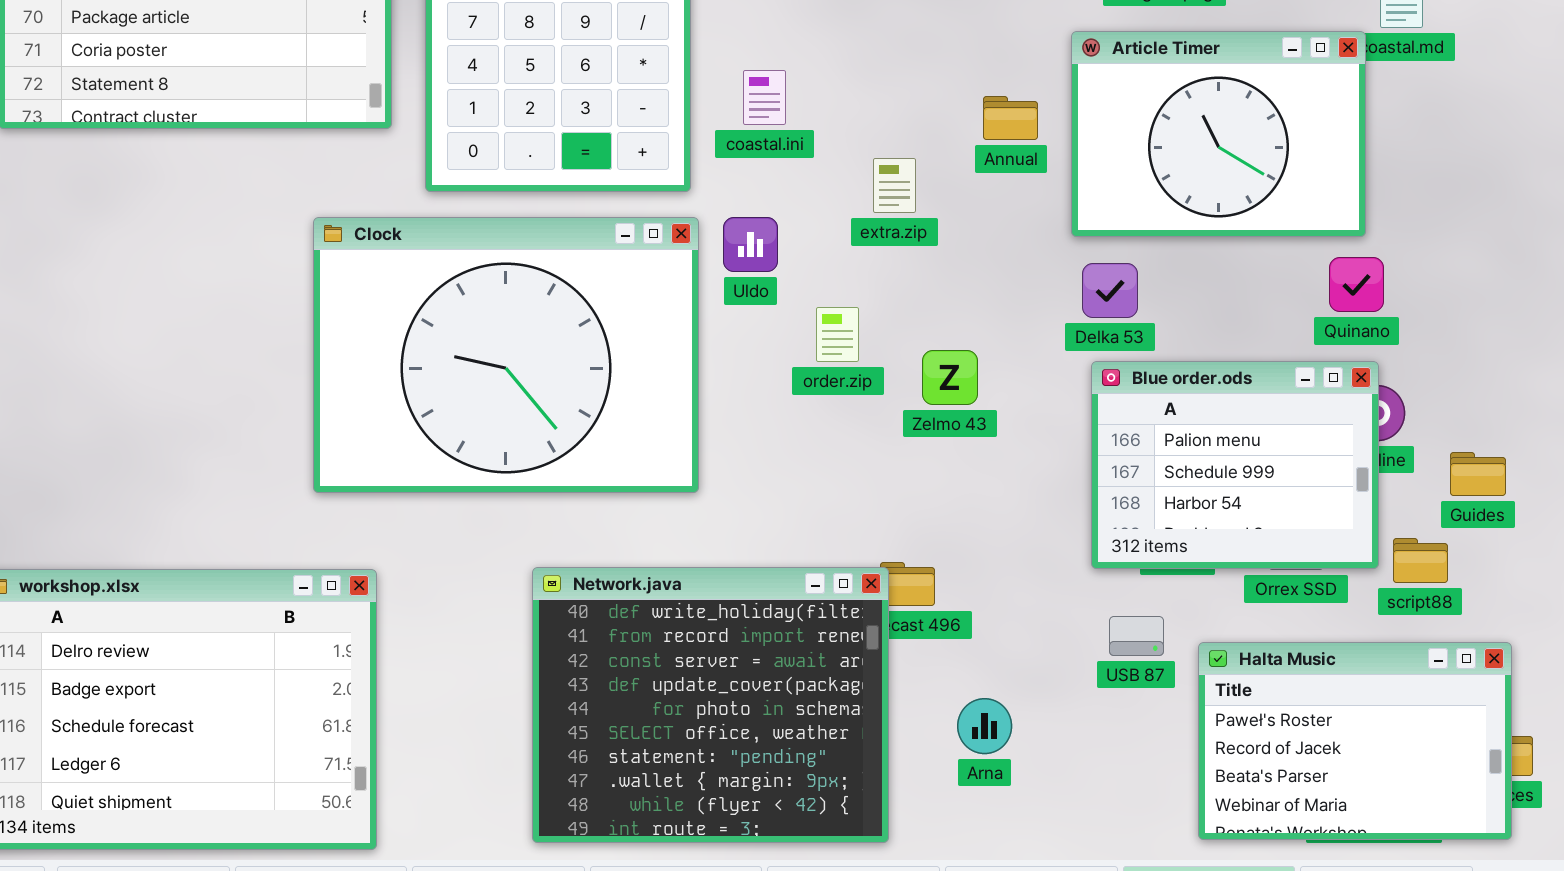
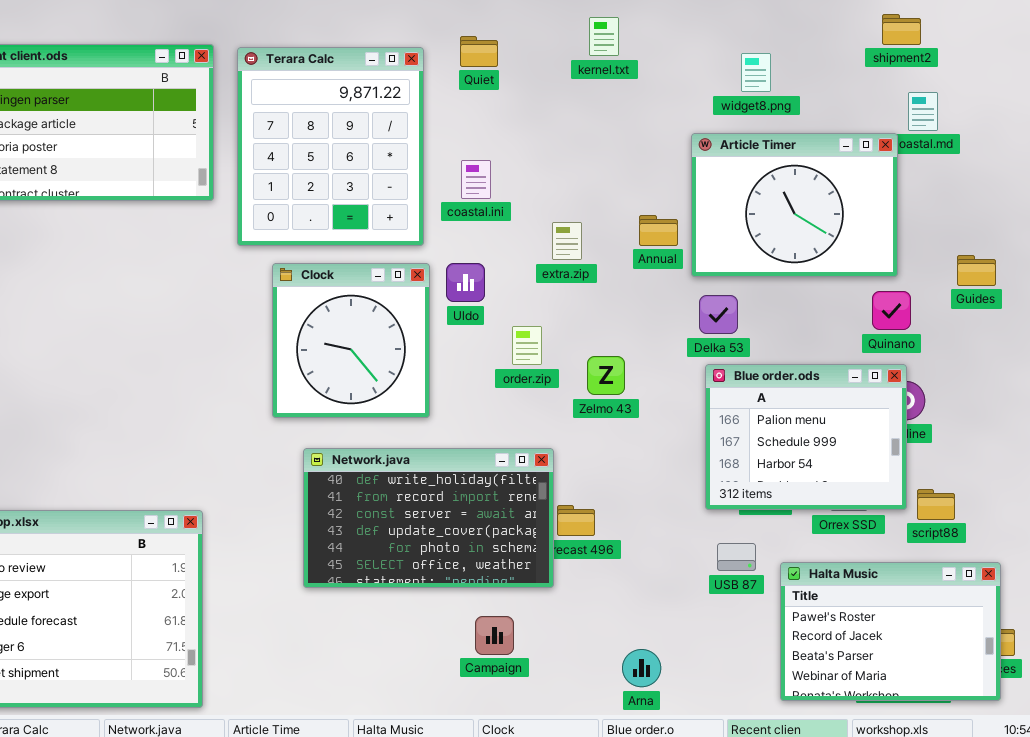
Annual: [983,96,1038,140] -> [639,215,678,246], moved
Clock: [313,217,699,493] -> [272,263,430,418], resized
Guides: [1450,452,1506,496] -> [957,255,996,286], moved
Network.java: [532,567,889,843] -> [303,448,554,588], moved, resized
Arna: [957,698,1012,754] -> [622,649,661,687], moved

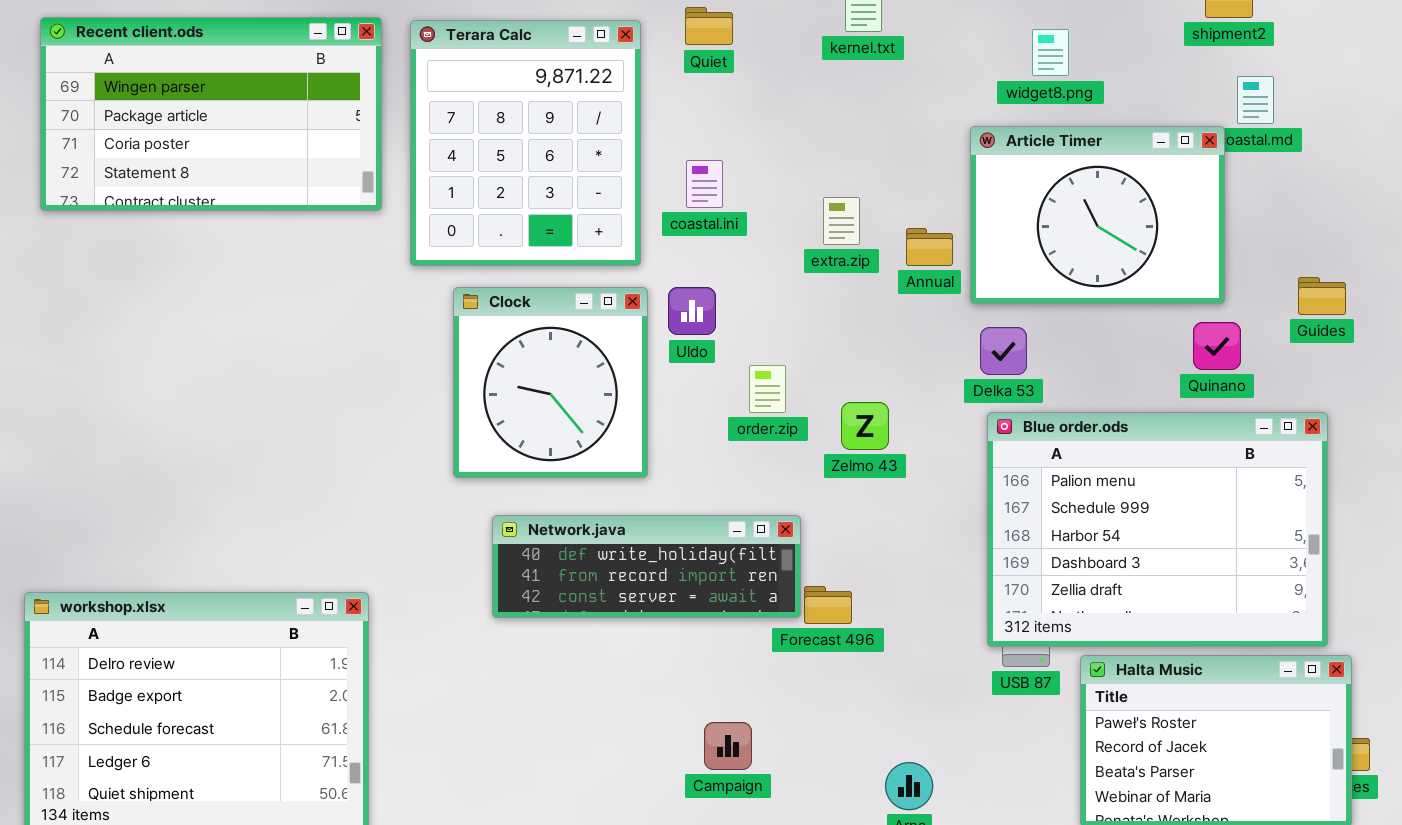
extra.zip: [552,222,582,260] -> [823,197,860,245], moved
Blue order.ods: [705,364,907,510] -> [987,412,1328,647], resized
Network.java: [303,448,554,588] -> [492,515,801,618], resized

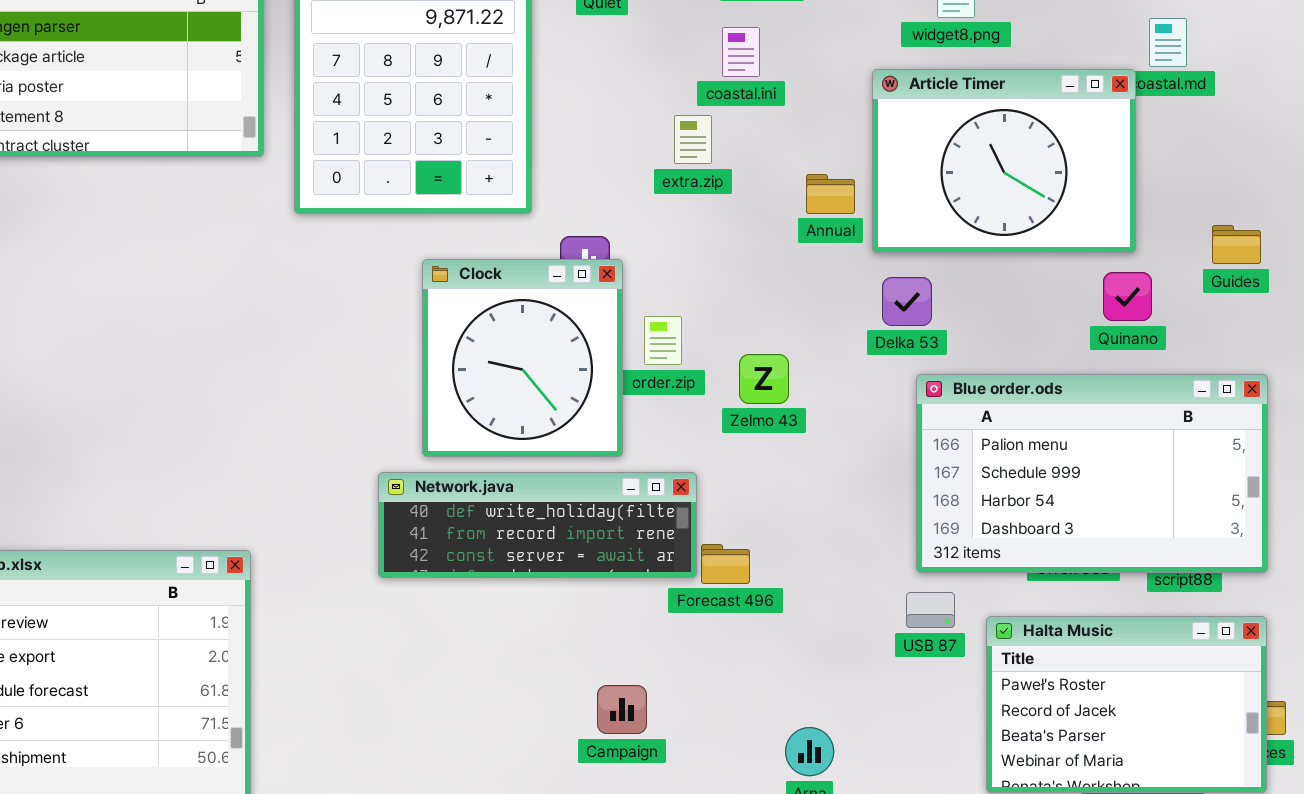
coastal.ini: [686,160,723,208] -> [722,27,760,77], moved
extra.zip: [823,197,860,245] -> [674,115,712,164], moved
Clock: [453,287,648,478] -> [422,259,623,457], moved
Blue order.ods: [987,412,1328,647] -> [916,374,1268,573], moved, resized

